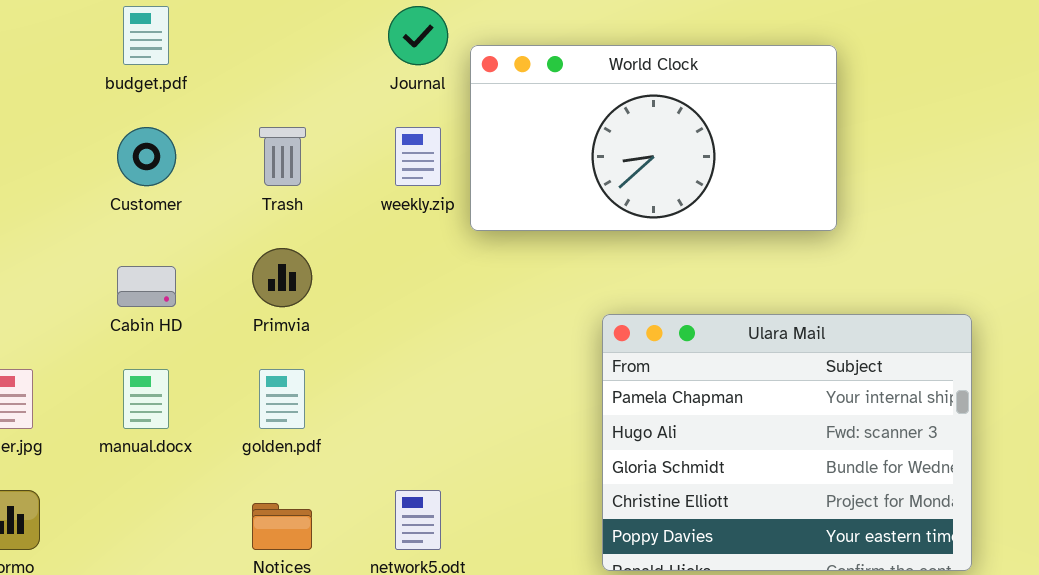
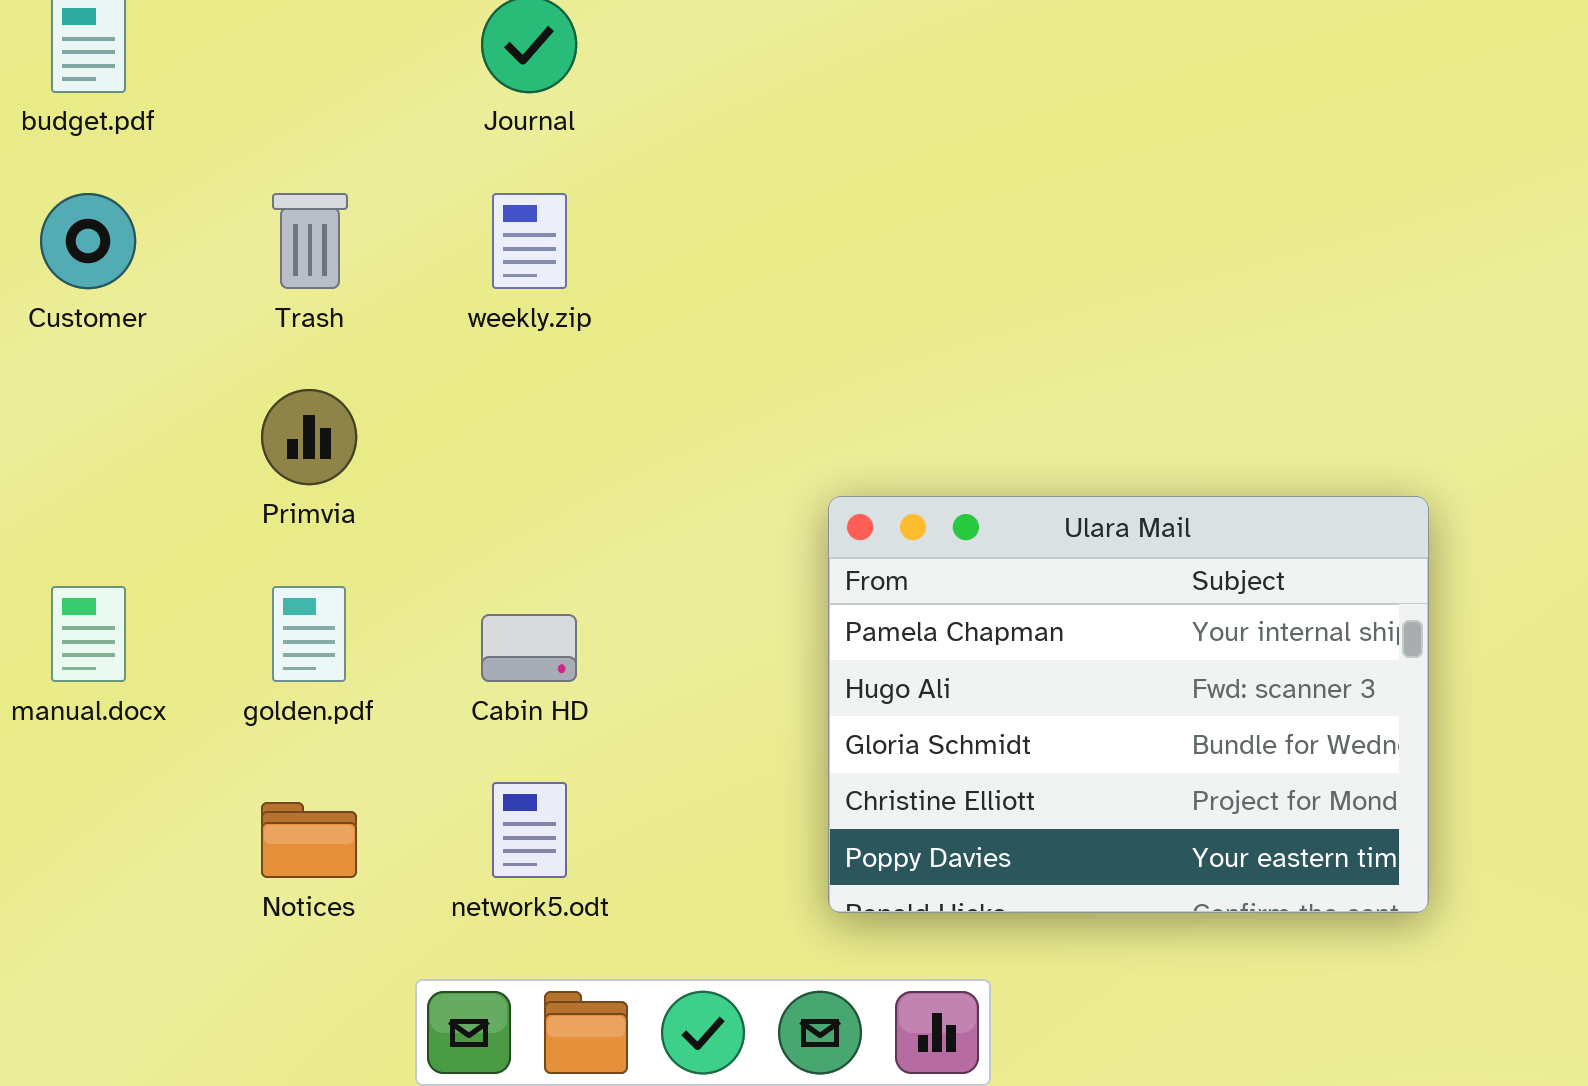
World Clock: [470,45,837,231] -> none, closed
Cabin HD: [117,266,176,307] -> [481,614,577,682], moved

